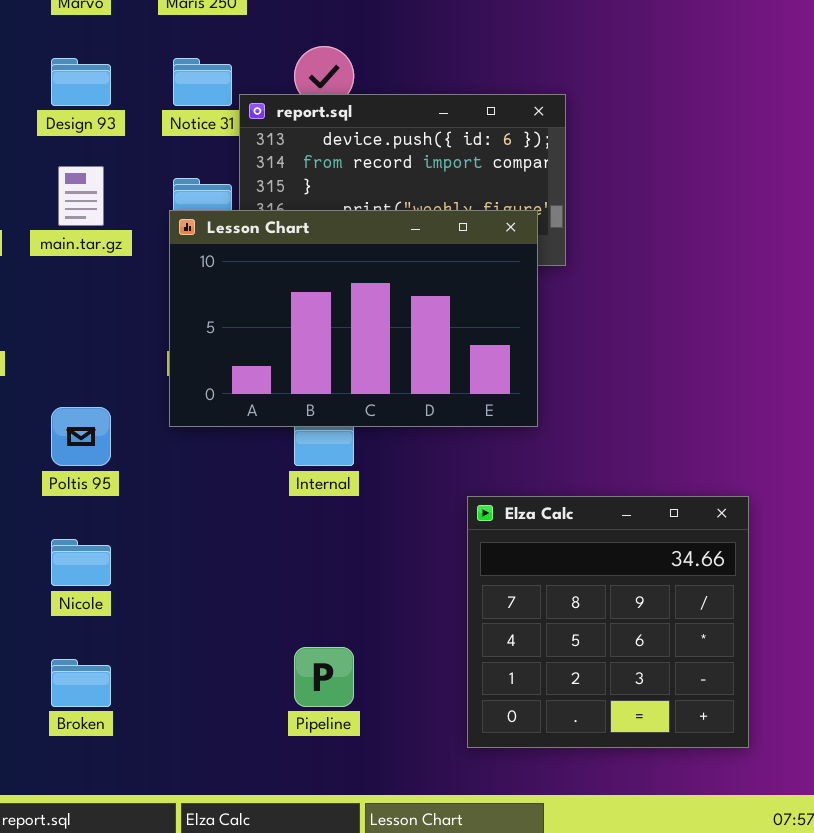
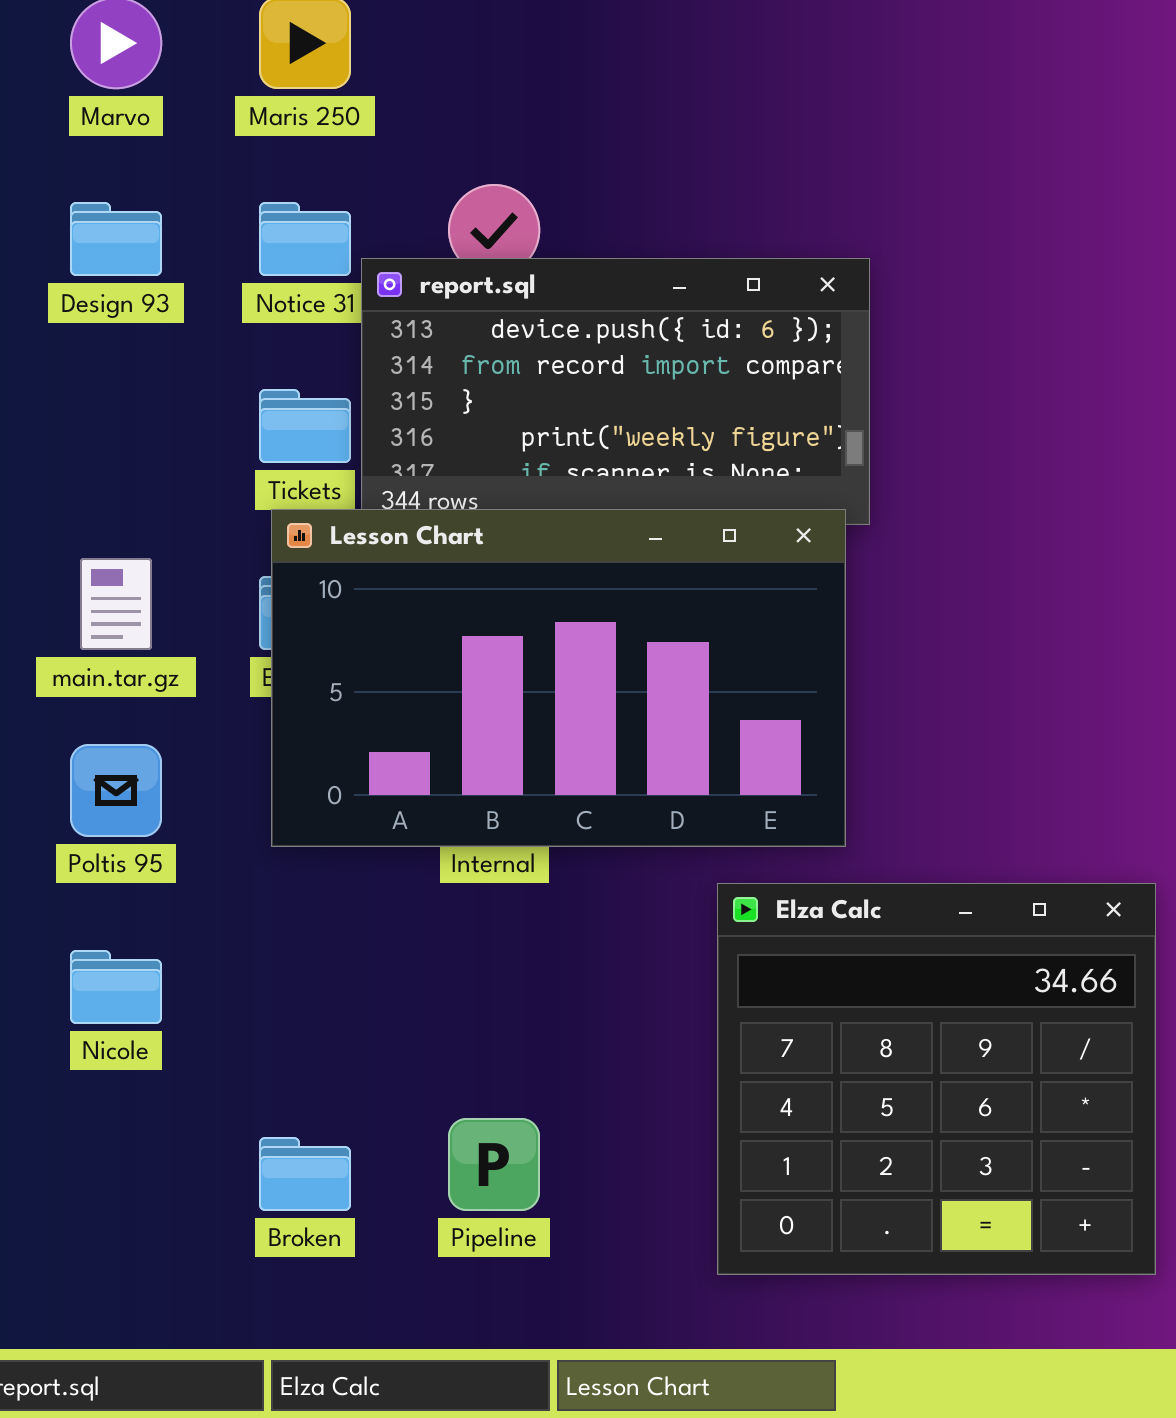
main.tar.gz: [58,166,104,226] -> [80,558,152,650], moved
Lesson Chart: [169,210,538,427] -> [271,509,846,847], moved
Broken: [51,659,111,707] -> [259,1137,351,1211], moved

